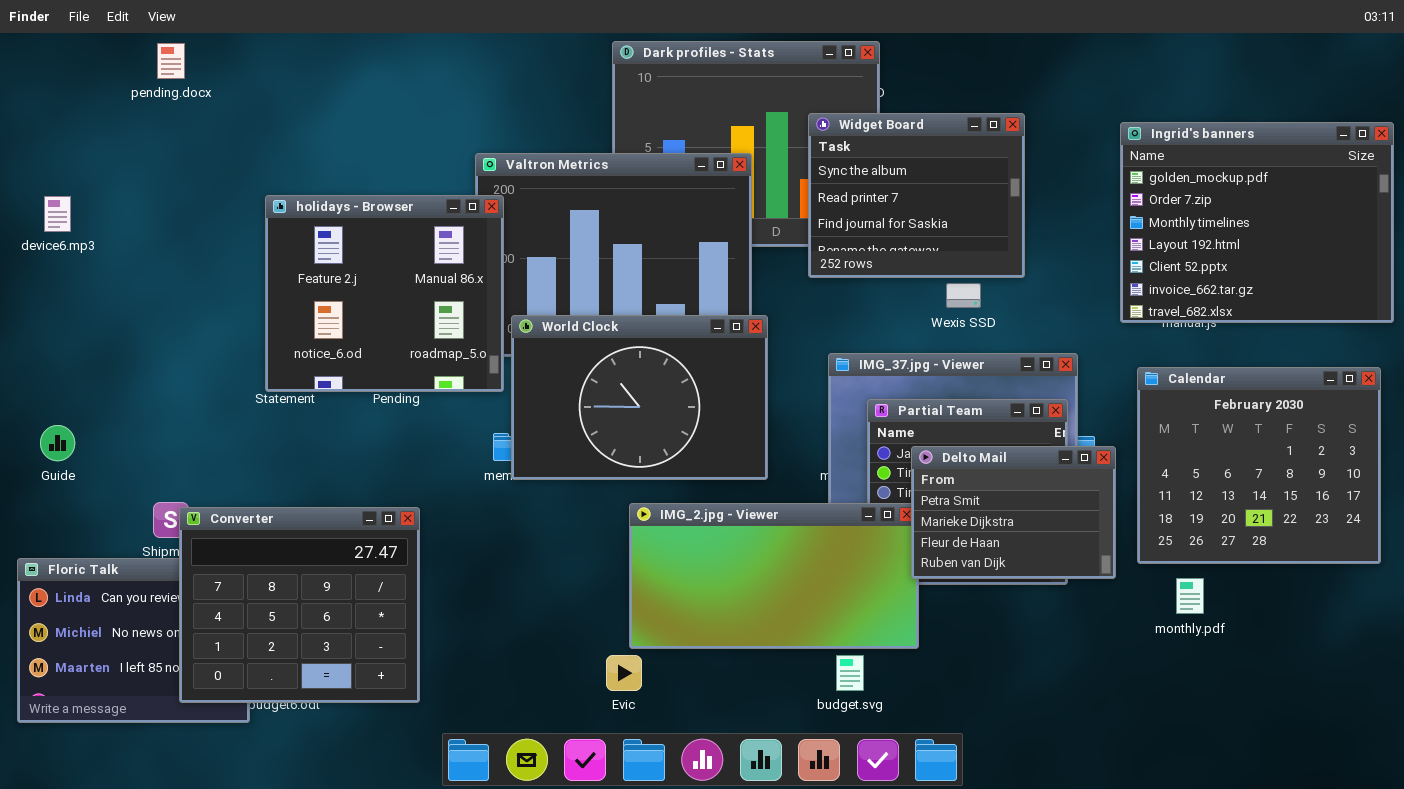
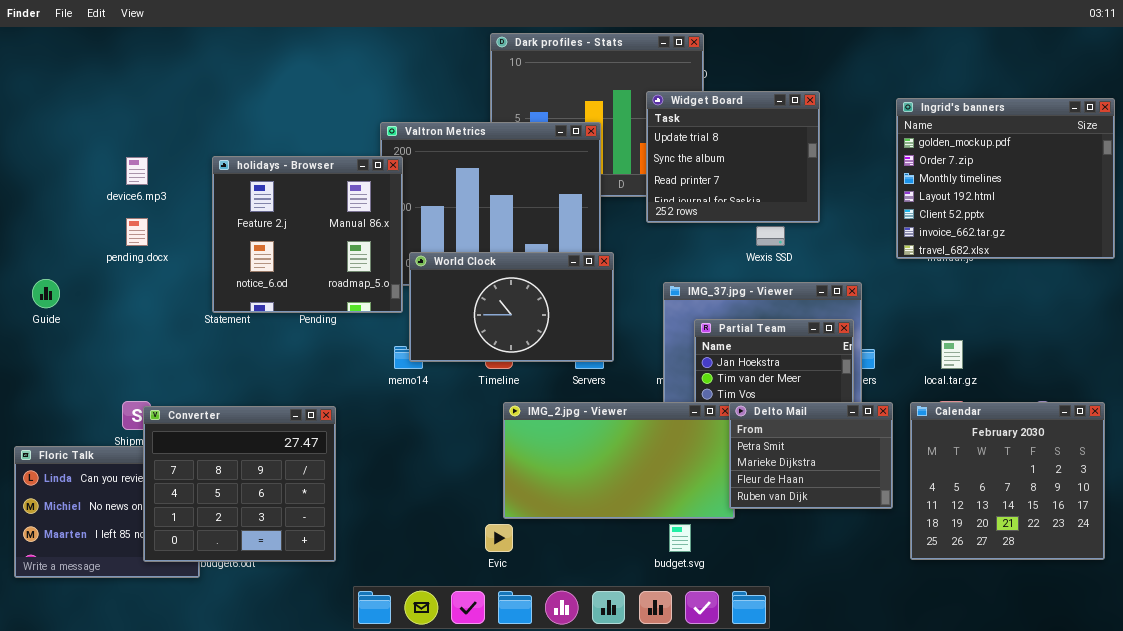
pending.docx: [157,43,185,79] -> [126,218,148,246], moved
Widget Board: [808,113,1025,278] -> [646,91,820,223], scrolled up 1 row
device6.mp3: [44,196,71,232] -> [126,157,148,185], moved
World Clock: [511,315,768,480] -> [409,252,614,362], resized
Calendar: [1137,367,1381,564] -> [910,402,1105,560], moved
Guide: [40,425,75,461] -> [32,279,60,308], moved
Delto Mail: [911,446,1116,579] -> [729,402,893,509], moved

